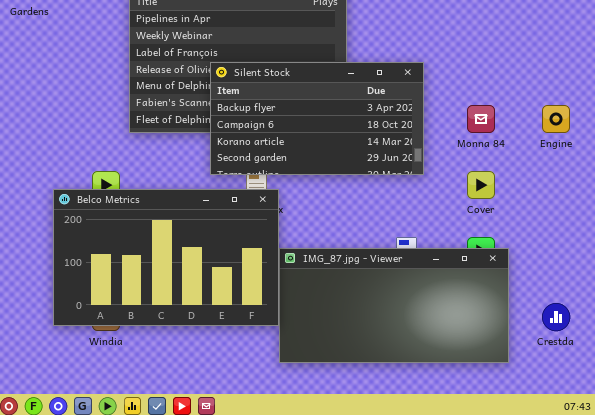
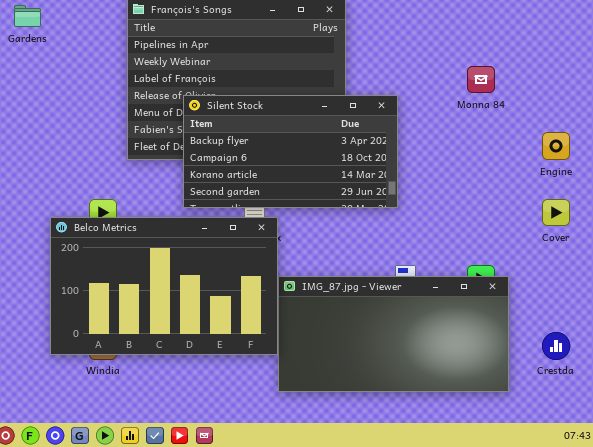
Silent Stock: [210,62,424,175] -> [183,95,398,208], moved
Monna 84: [467,105,495,133] -> [467,66,495,93], moved
Cover: [467,171,495,199] -> [542,199,570,226], moved

